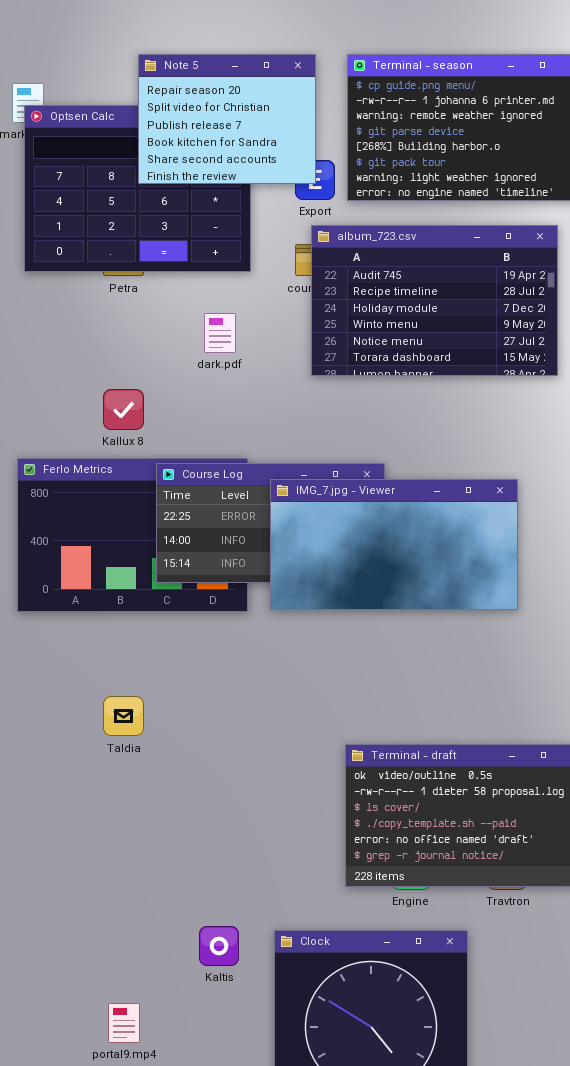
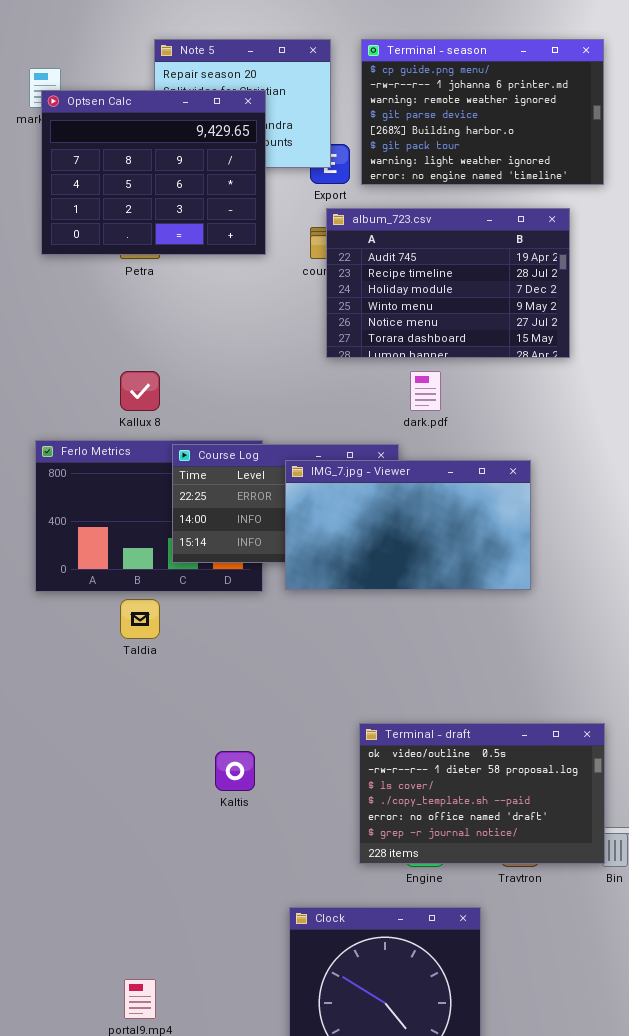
Optsen Calc: [24,105,251,272] -> [41,90,266,255], raised
dark.pdf: [204,313,236,353] -> [410,371,441,411], moved
Taldia: [103,696,144,736] -> [120,599,160,639], moved
Kaltis: [199,926,239,966] -> [215,751,255,791], moved

